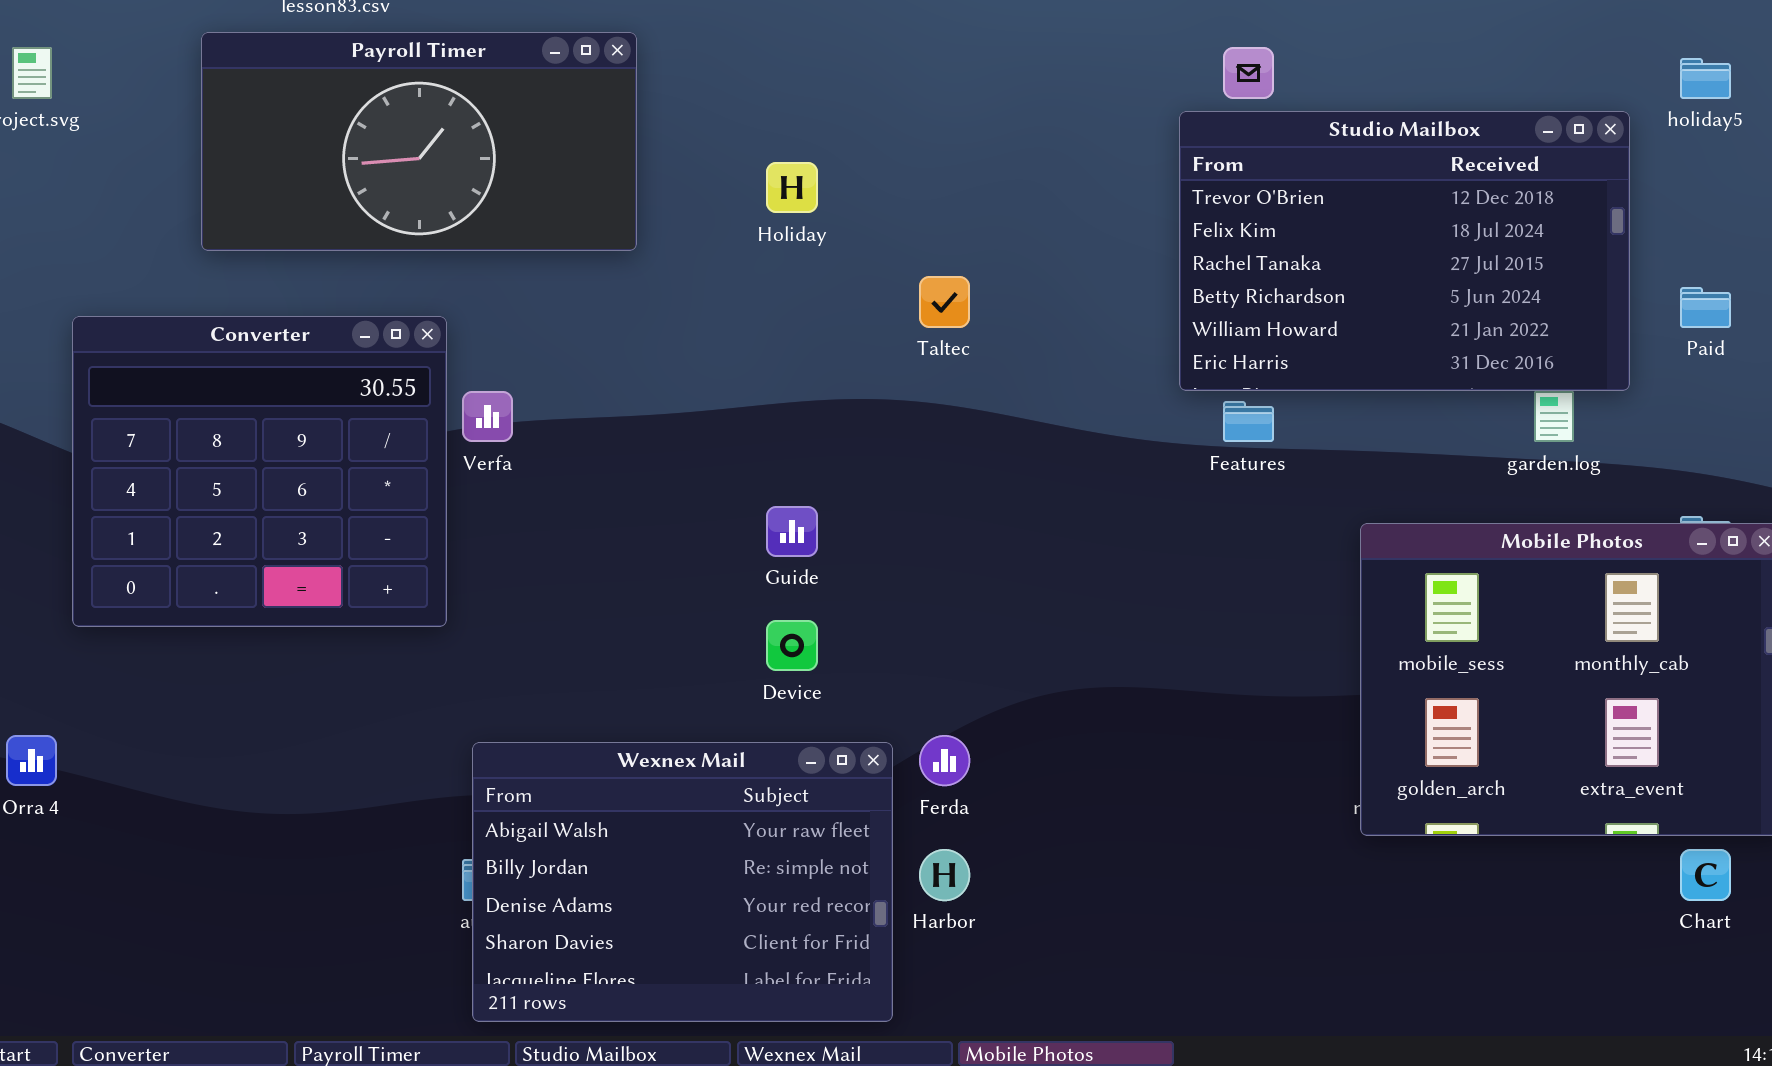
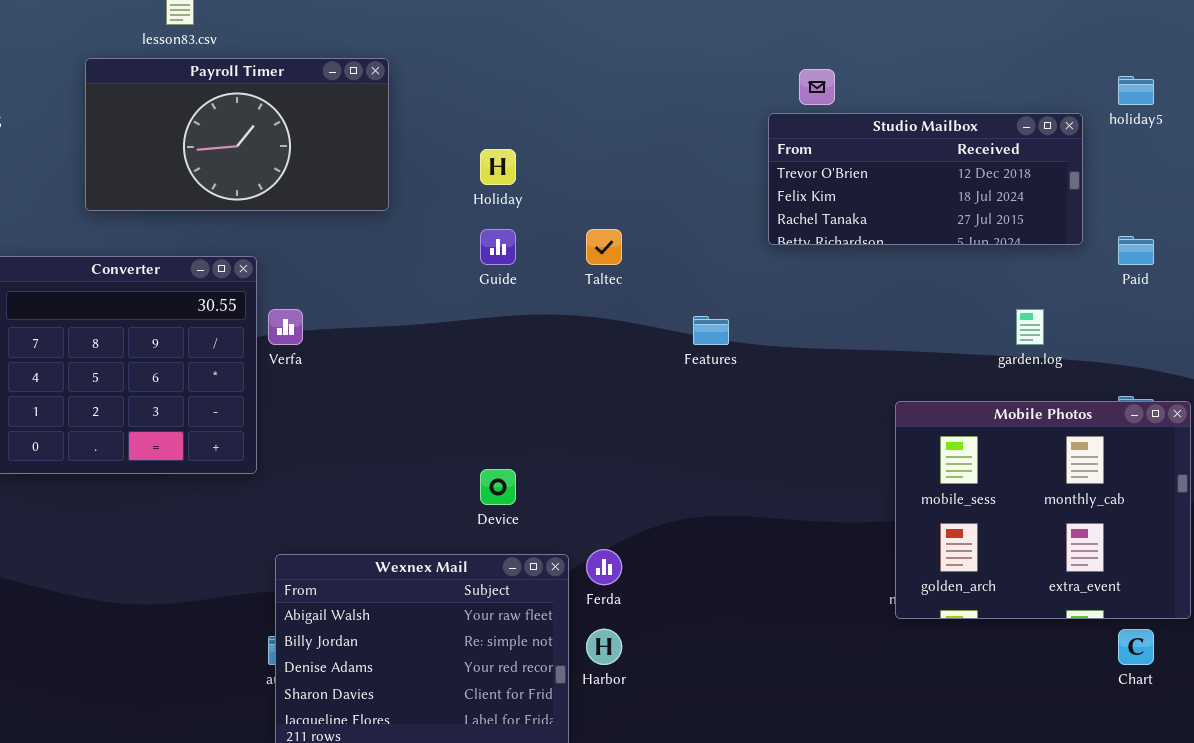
Studio Mailbox: [1179,111,1630,391] -> [768,113,1083,245], resized
Features: [1223,401,1274,442] -> [693,316,729,345], moved
Guide: [766,506,818,557] -> [480,229,516,265], moved

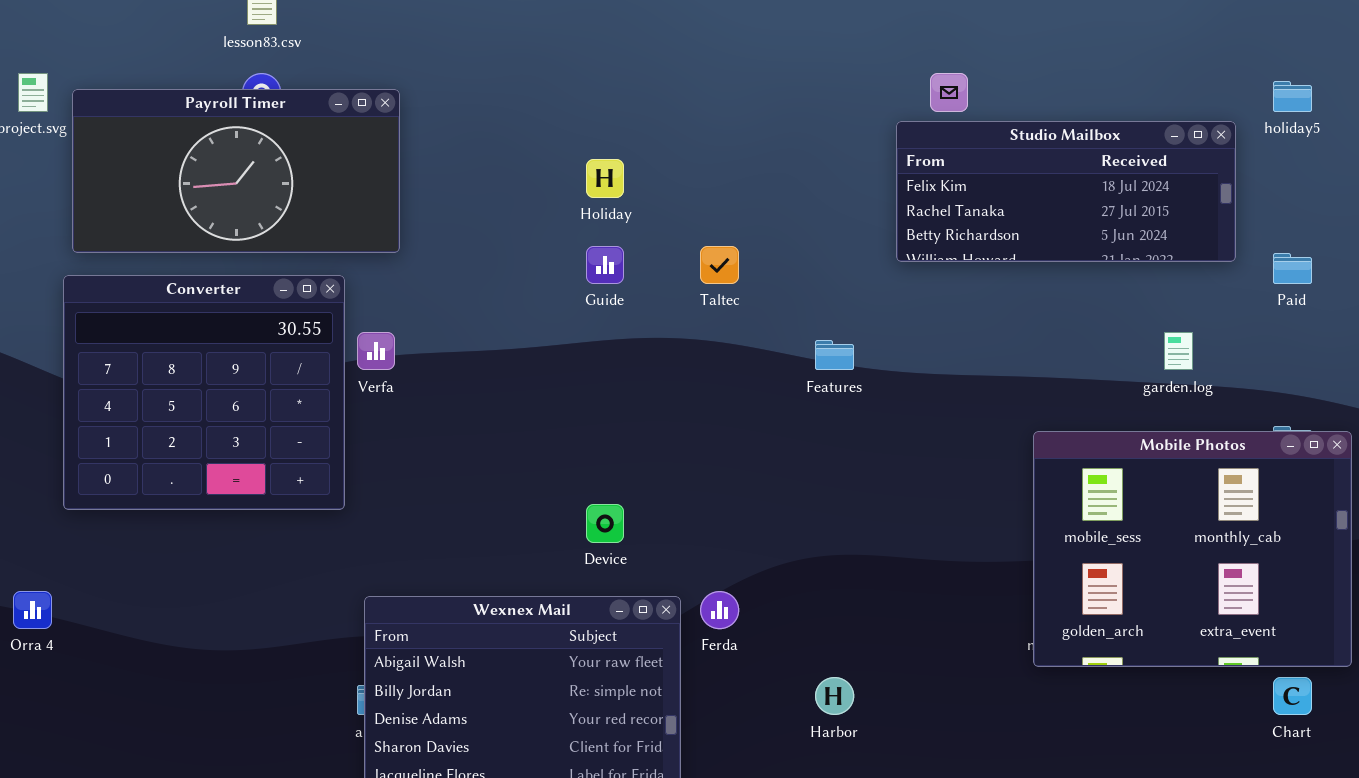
Payroll Timer: [85,58,389,211] -> [72,89,400,253], moved
Studio Mailbox: [768,113,1083,245] -> [896,121,1236,262], scrolled down 1 row
Harbor: [586,629,622,665] -> [815,677,854,715], moved

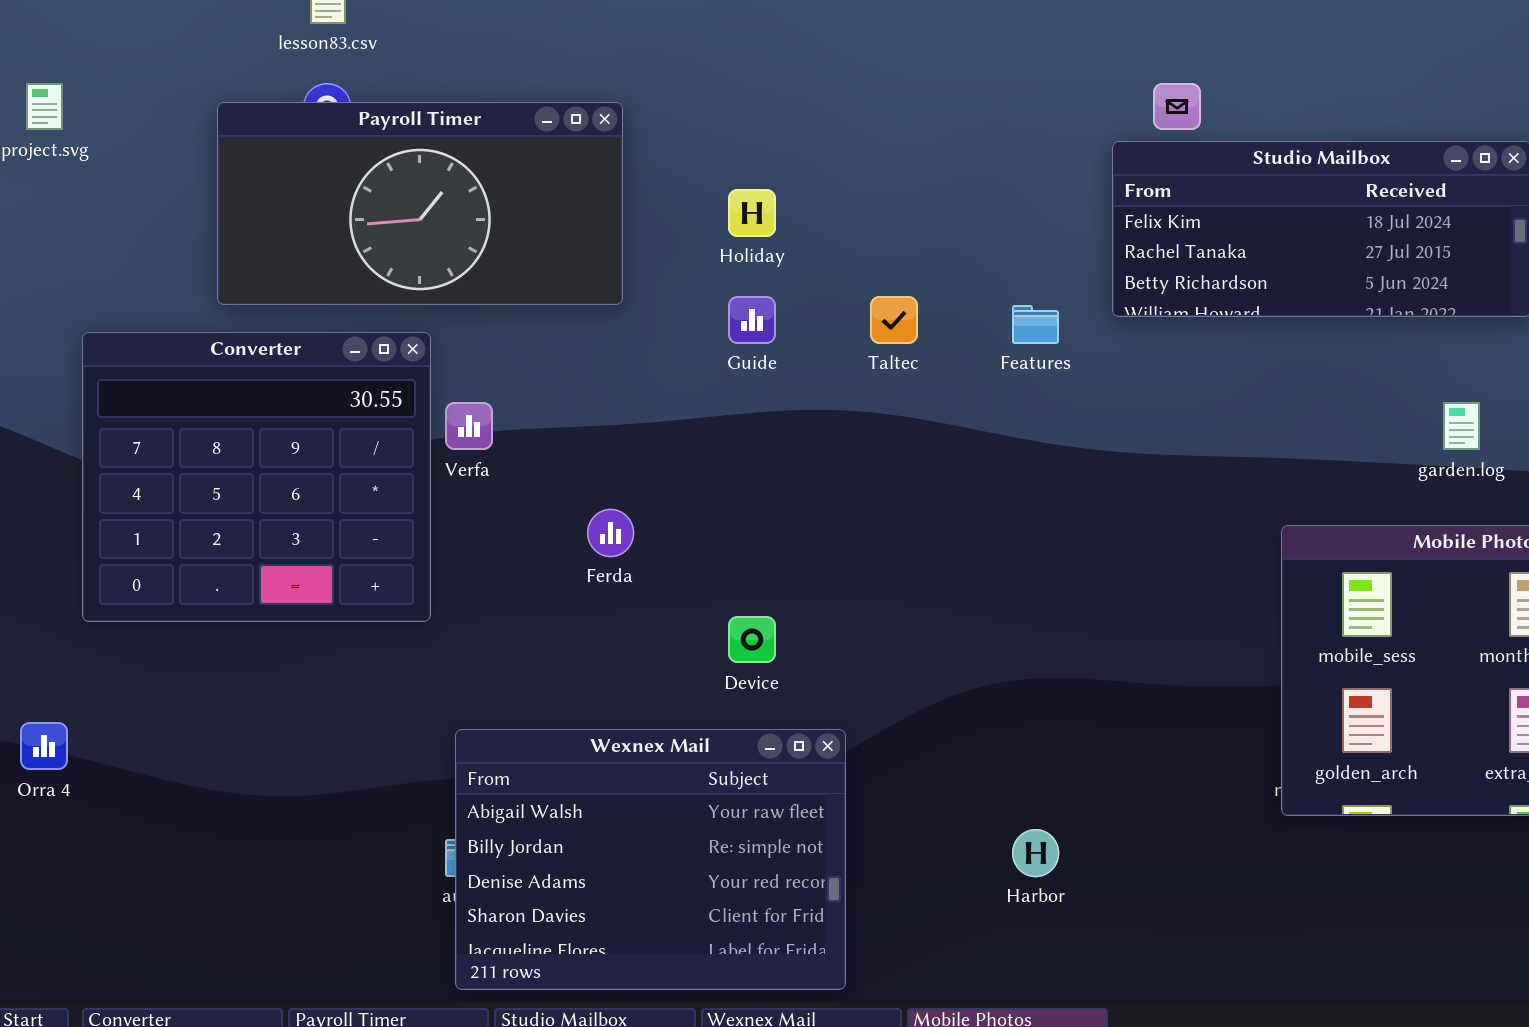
Payroll Timer: [72,89,400,253] -> [217,102,623,305], moved
Features: [815,340,854,370] -> [1012,305,1059,344], moved
Ferda: [700,591,739,629] -> [587,509,634,557], moved

